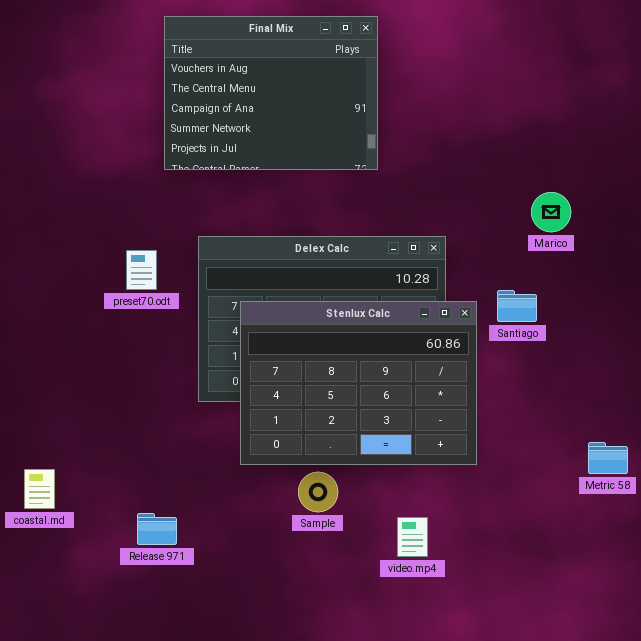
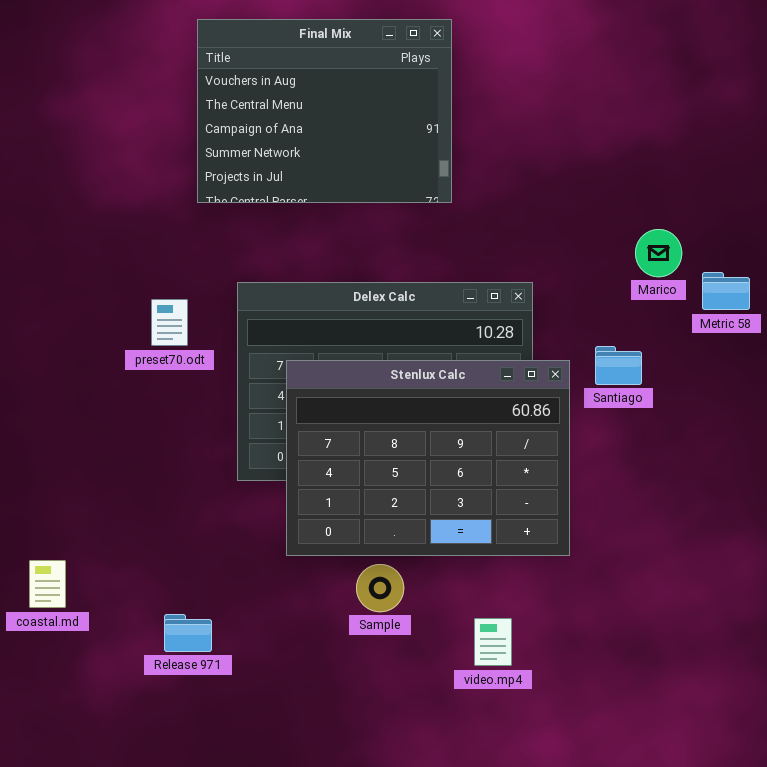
Metric 58: [588,442,628,474] -> [702,272,750,310], moved

